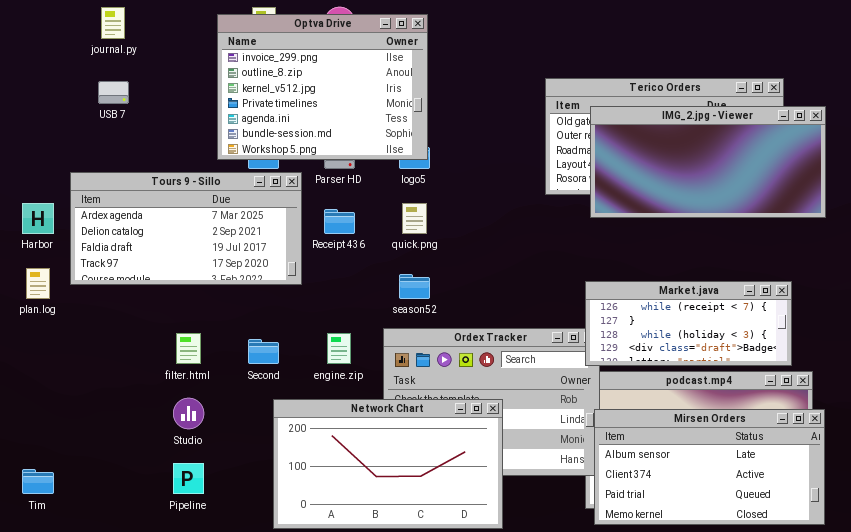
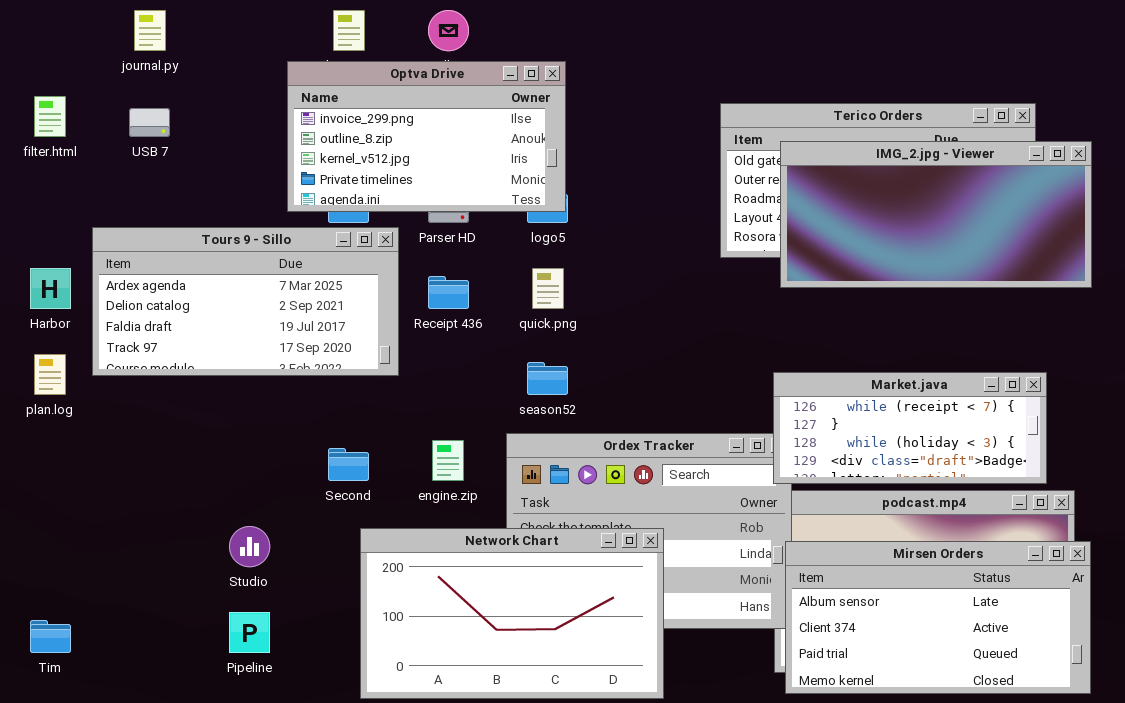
Optva Drive: [217,14,428,160] -> [287,61,566,212], resized
filter.html: [176,333,201,364] -> [34,96,66,137], moved

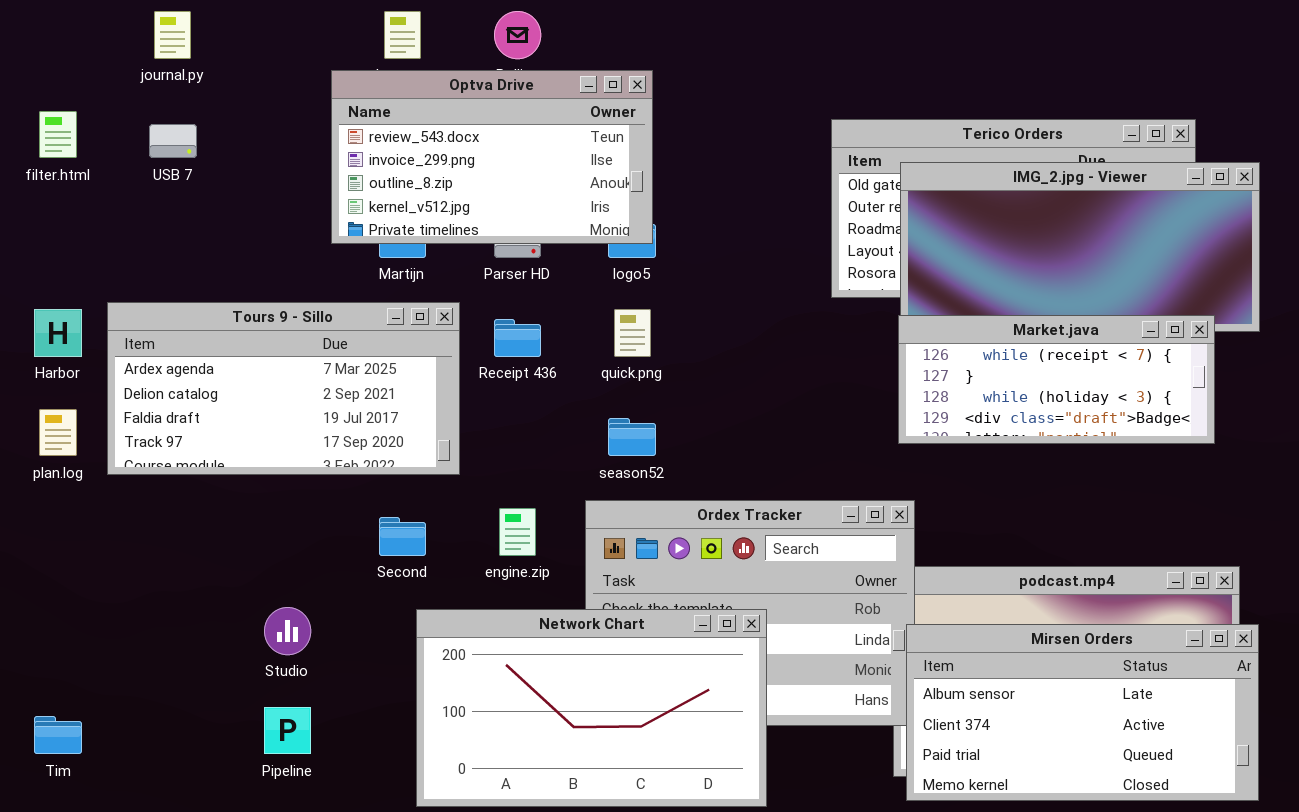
Optva Drive: [287,61,566,212] -> [331,70,653,244], scrolled up 1 row
Tours 9 - Sillo: [92,227,399,376] -> [107,302,460,475], moved
Market.java: [773,372,1047,484] -> [898,315,1215,444], moved

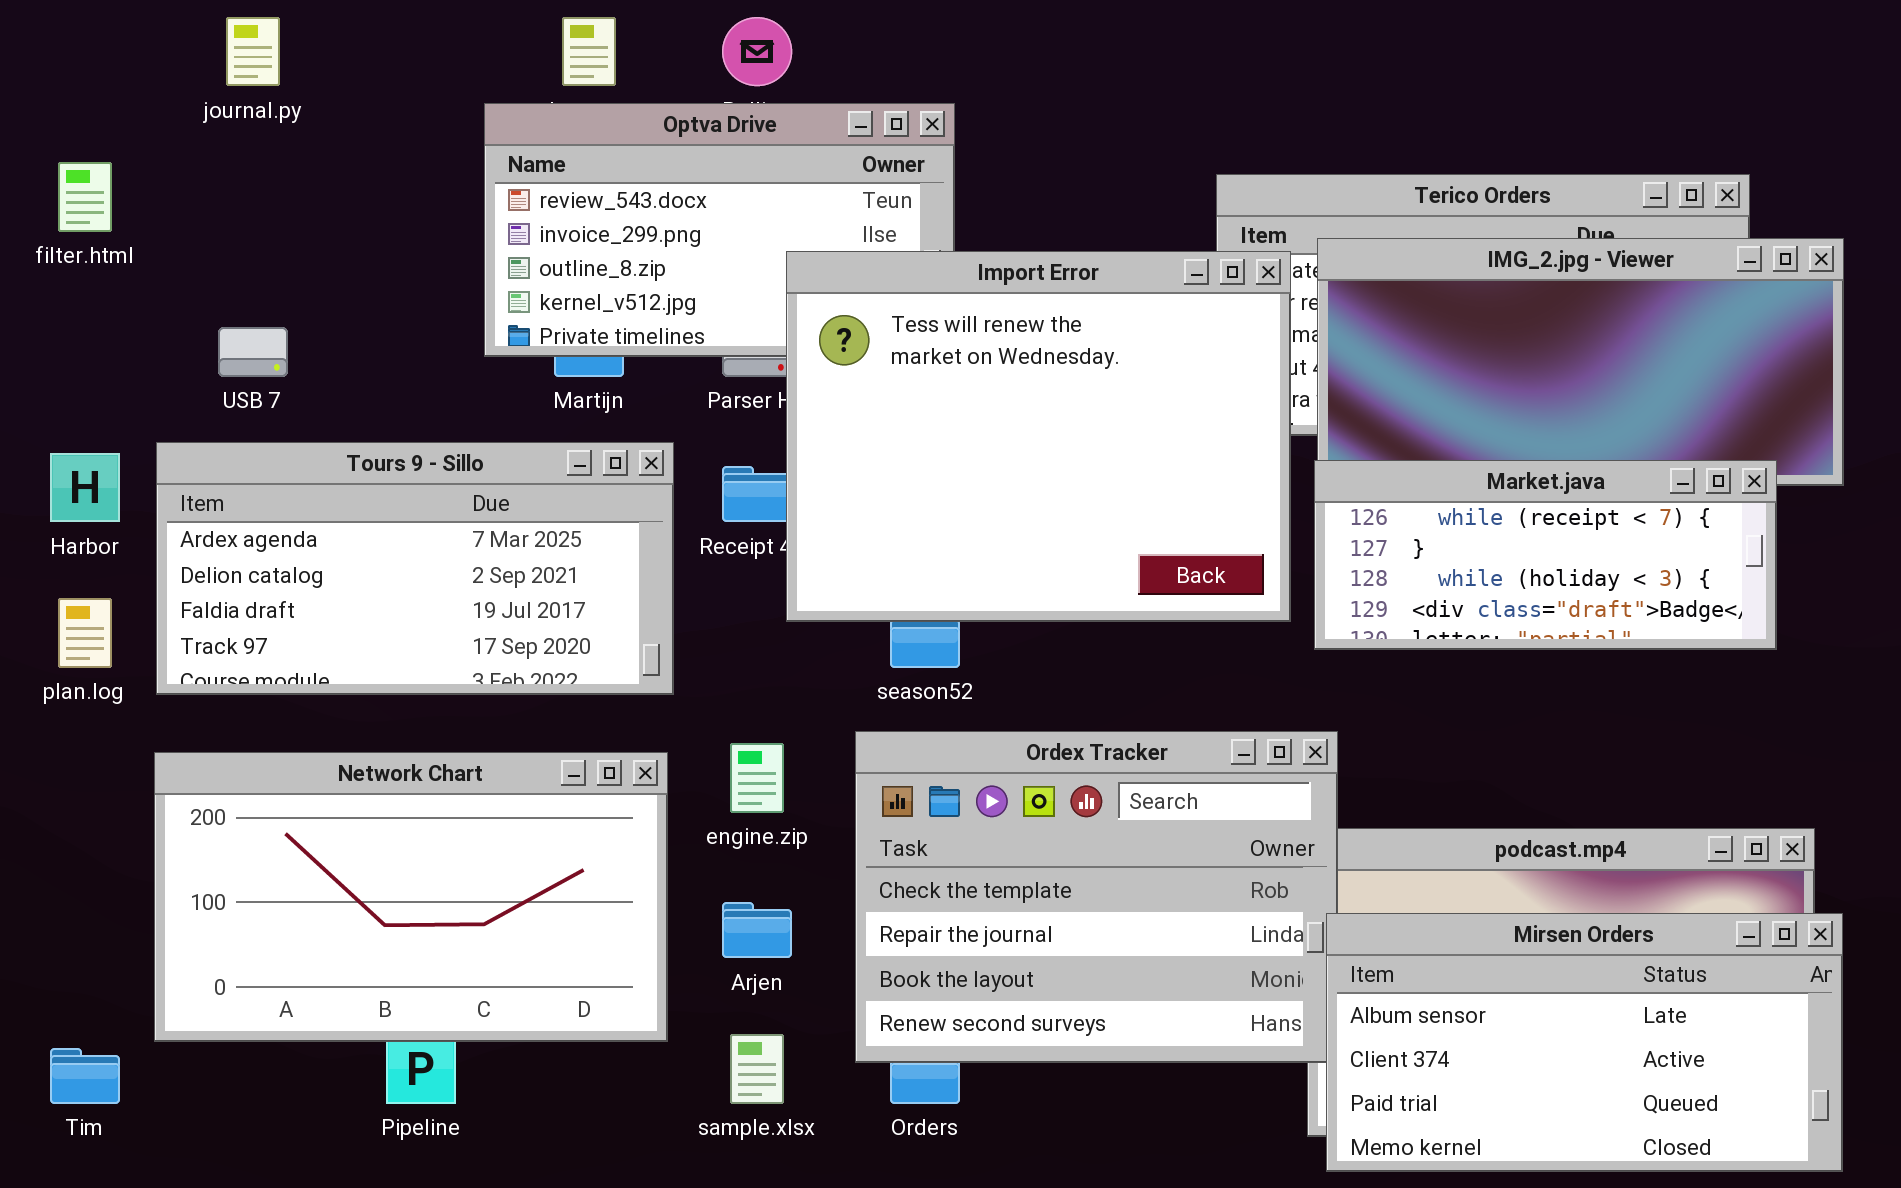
USB 7: [149,124,197,158] -> [218,327,288,377], moved
Import Error: none -> [786,251,1291,622], opened
Network Chart: [416,609,767,807] -> [154,752,668,1042], moved

